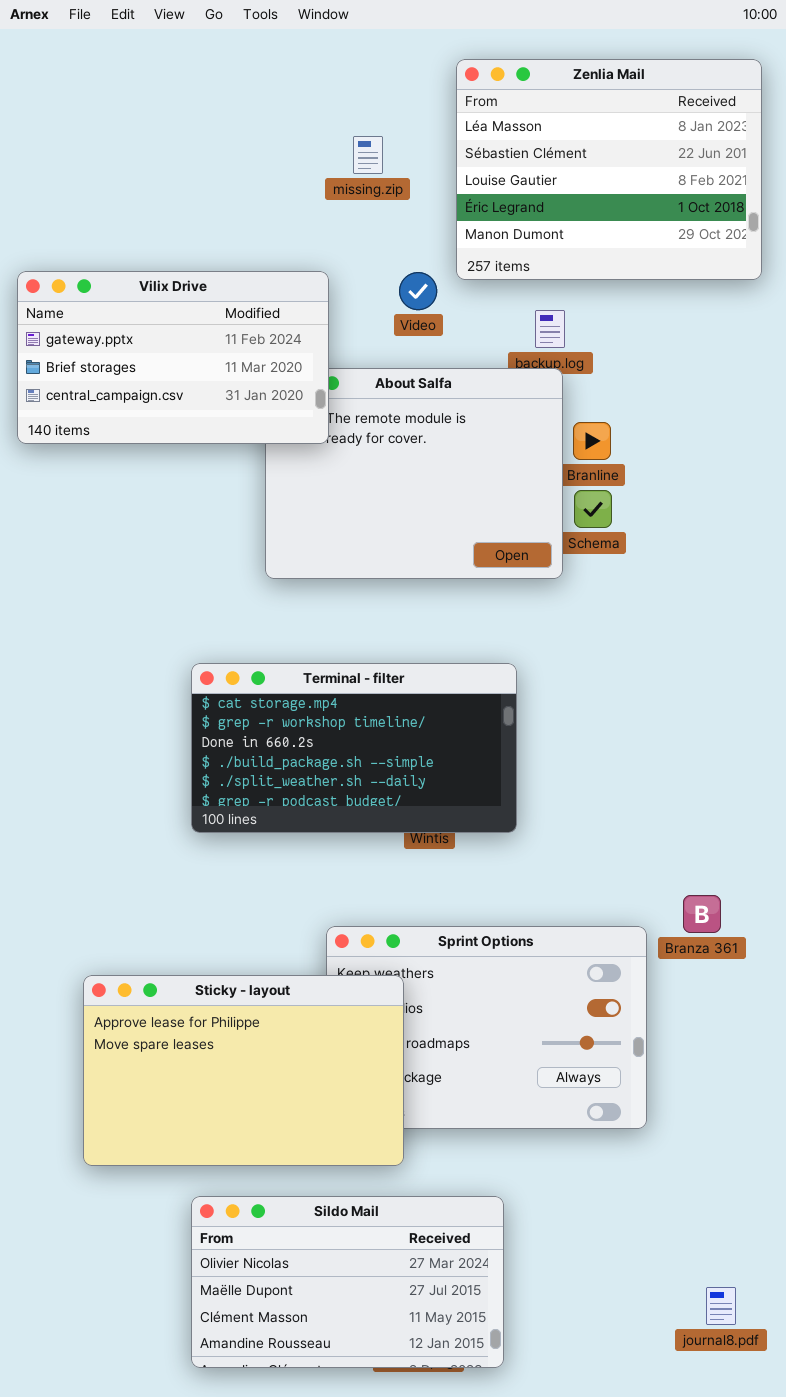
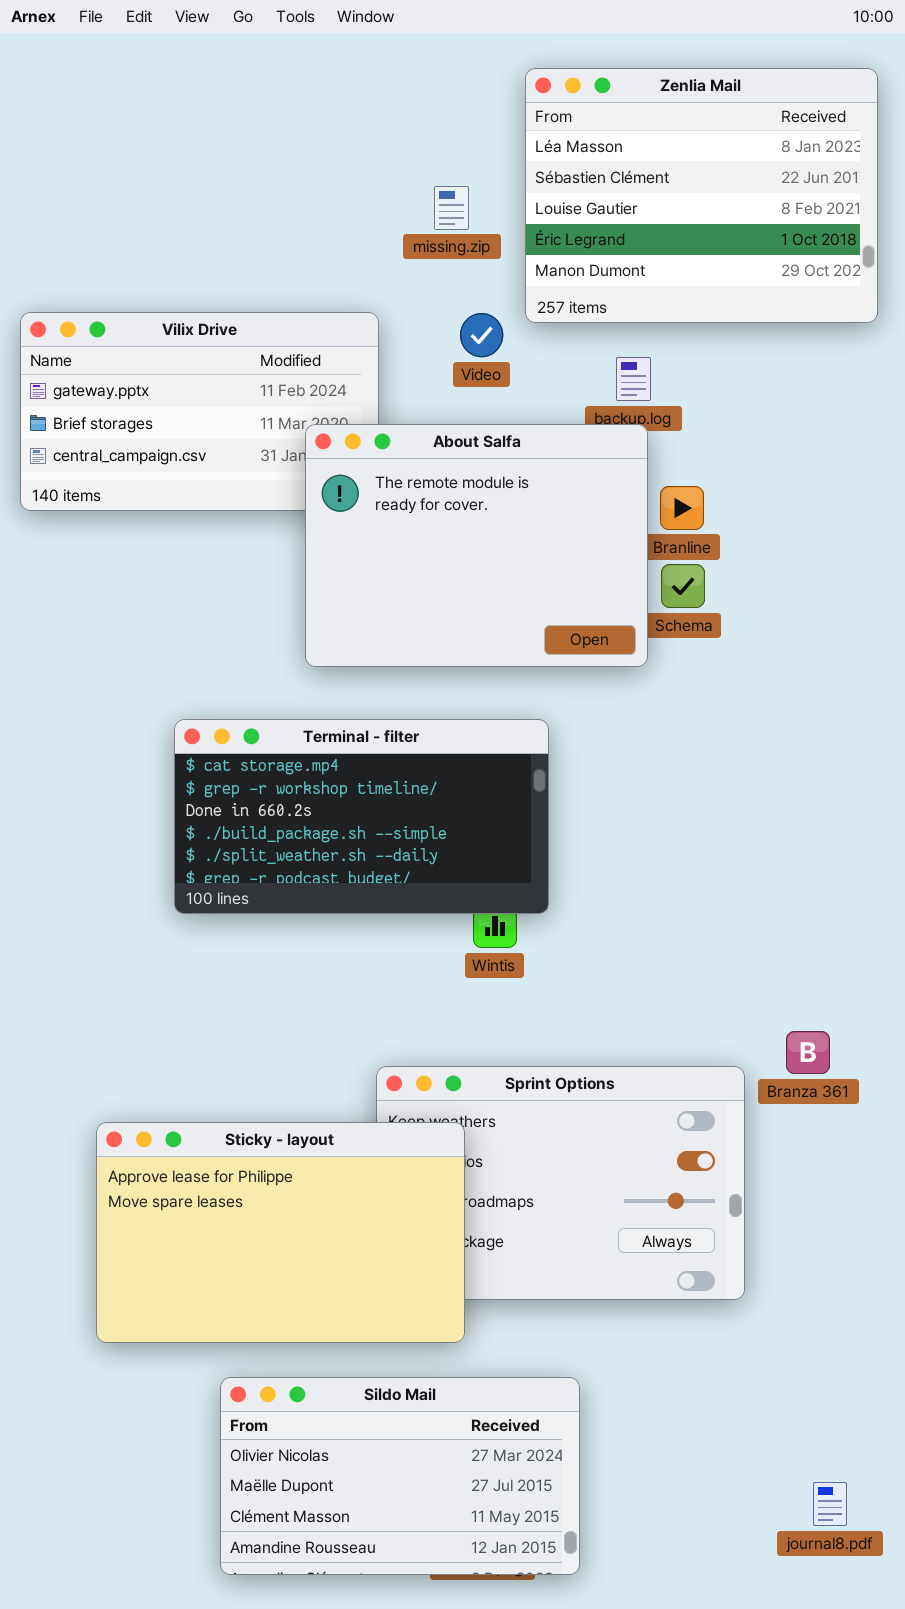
missing.zip: [353,136,383,174] -> [434,186,469,230], moved
About Salfa: [265,368,563,579] -> [305,424,648,667], raised
Terminal - filter: [191,663,517,833] -> [174,719,549,914], moved

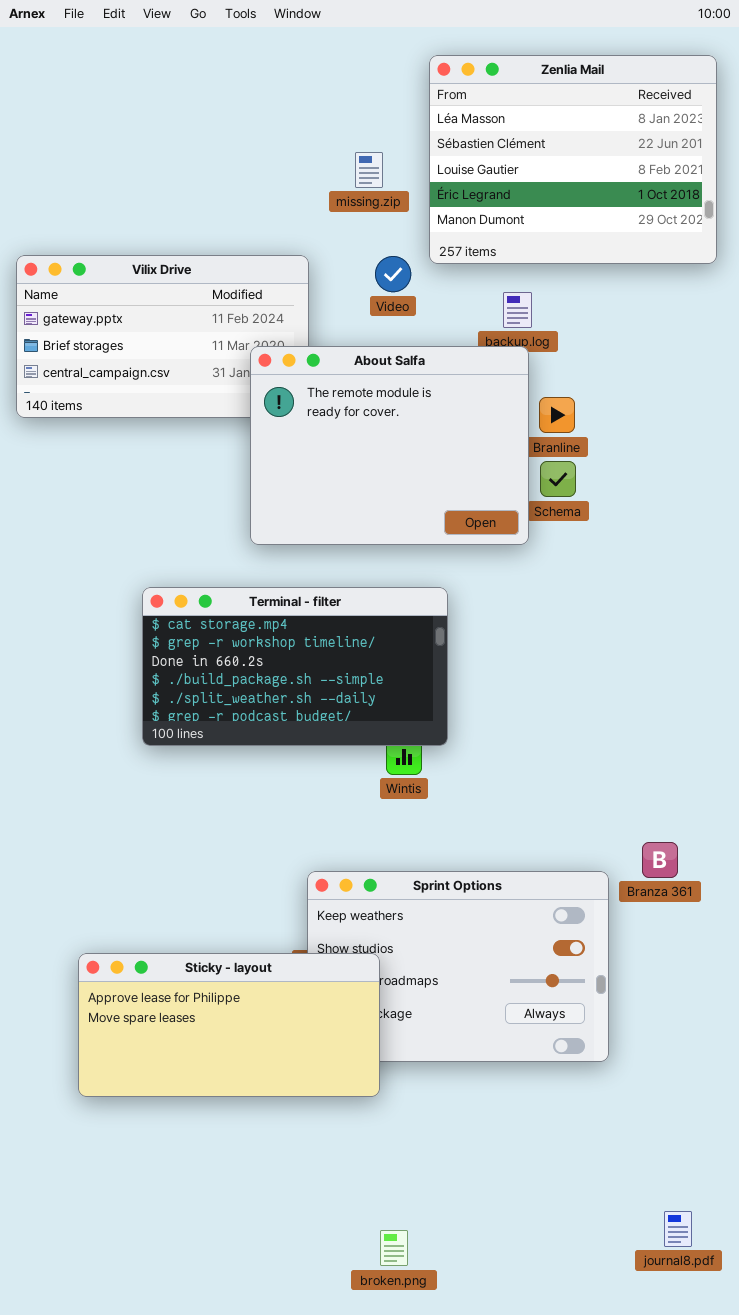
Sticky - layout: [96,1122,465,1343] -> [78,953,380,1097], resized
Sildo Mail: [220,1377,580,1575] -> none, closed

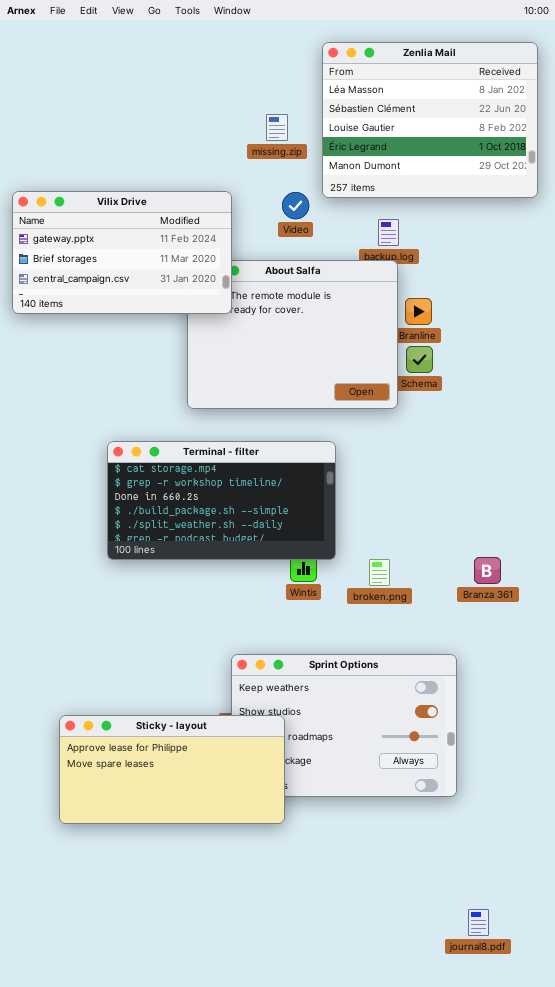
Vilix Drive: [16,255,309,418] -> [12,191,232,314], raised
Branza 361: [642,842,678,878] -> [474,557,501,584], moved
journal8.pdf: [664,1211,692,1247] -> [468,909,489,936], moved
broken.png: [380,1230,408,1266] -> [369,559,390,586], moved

